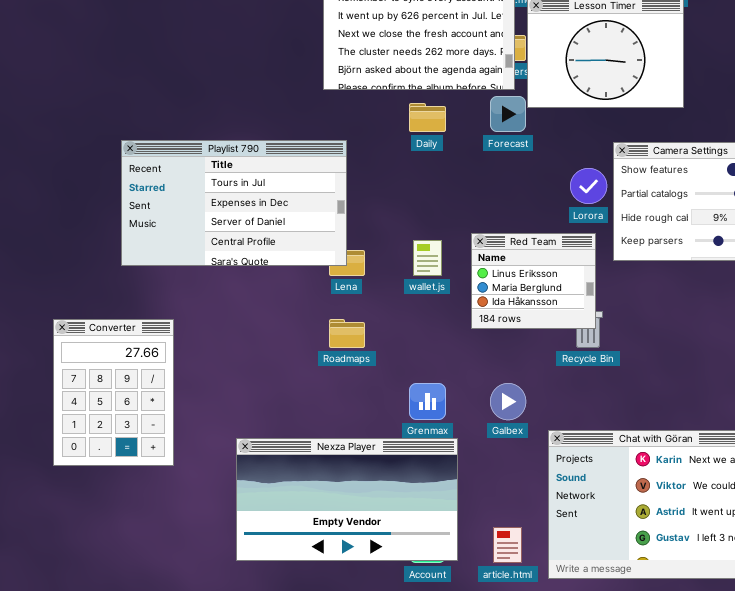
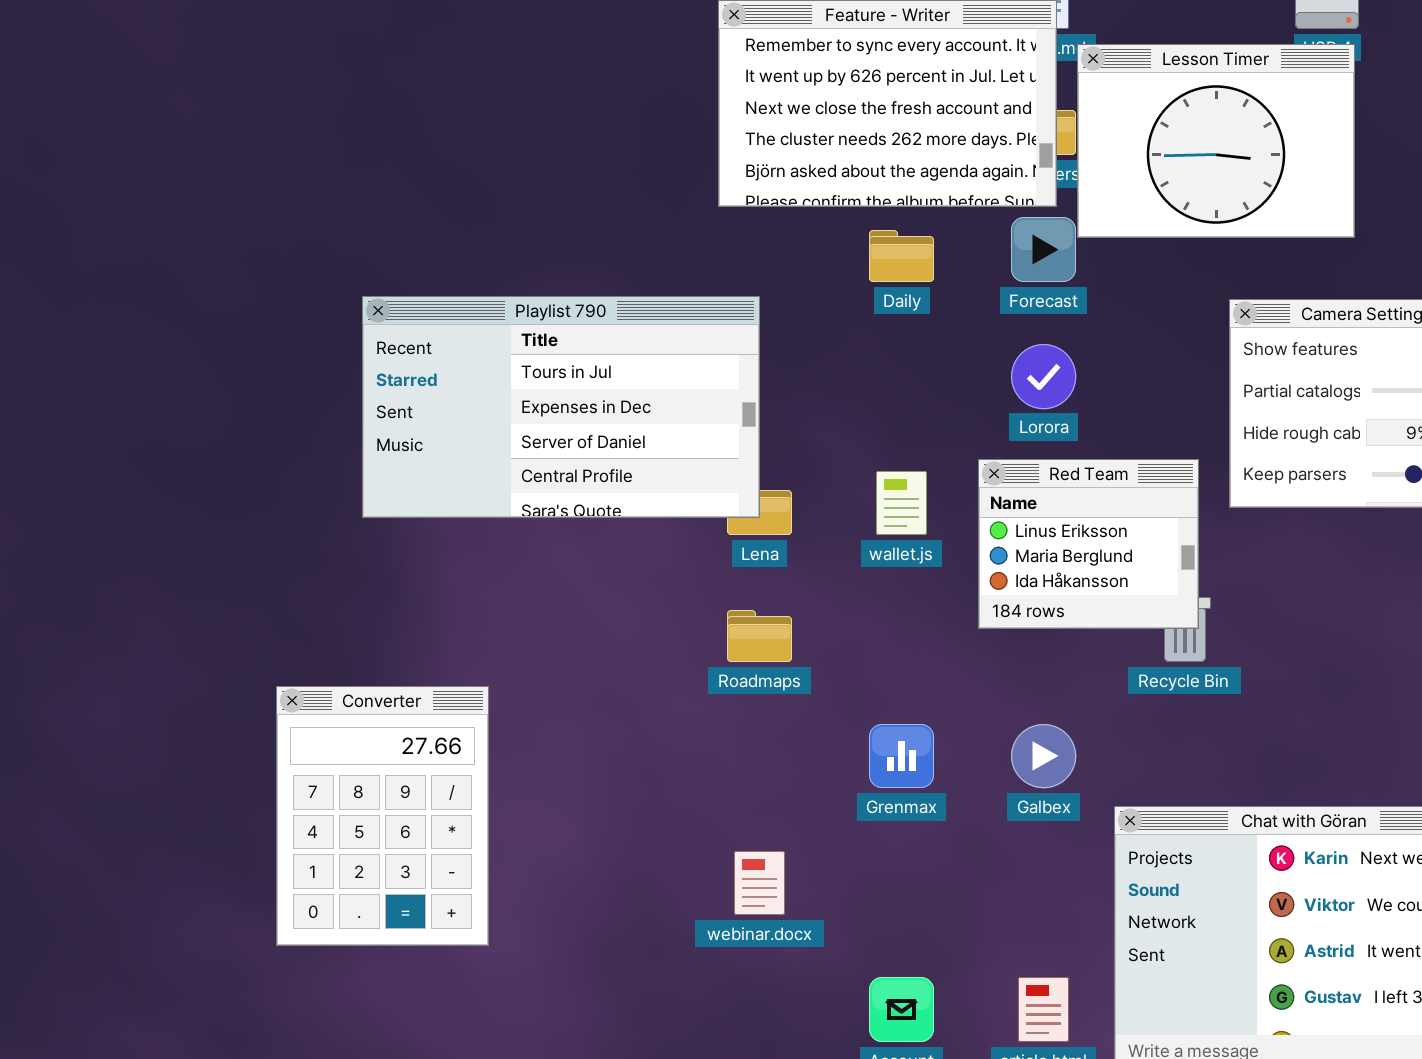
Lorora: [570,168,607,204] -> [1011,344,1076,409], moved
Converter: [53,319,174,466] -> [276,686,489,946], moved
Nexza Player: [236,438,458,561] -> none, closed

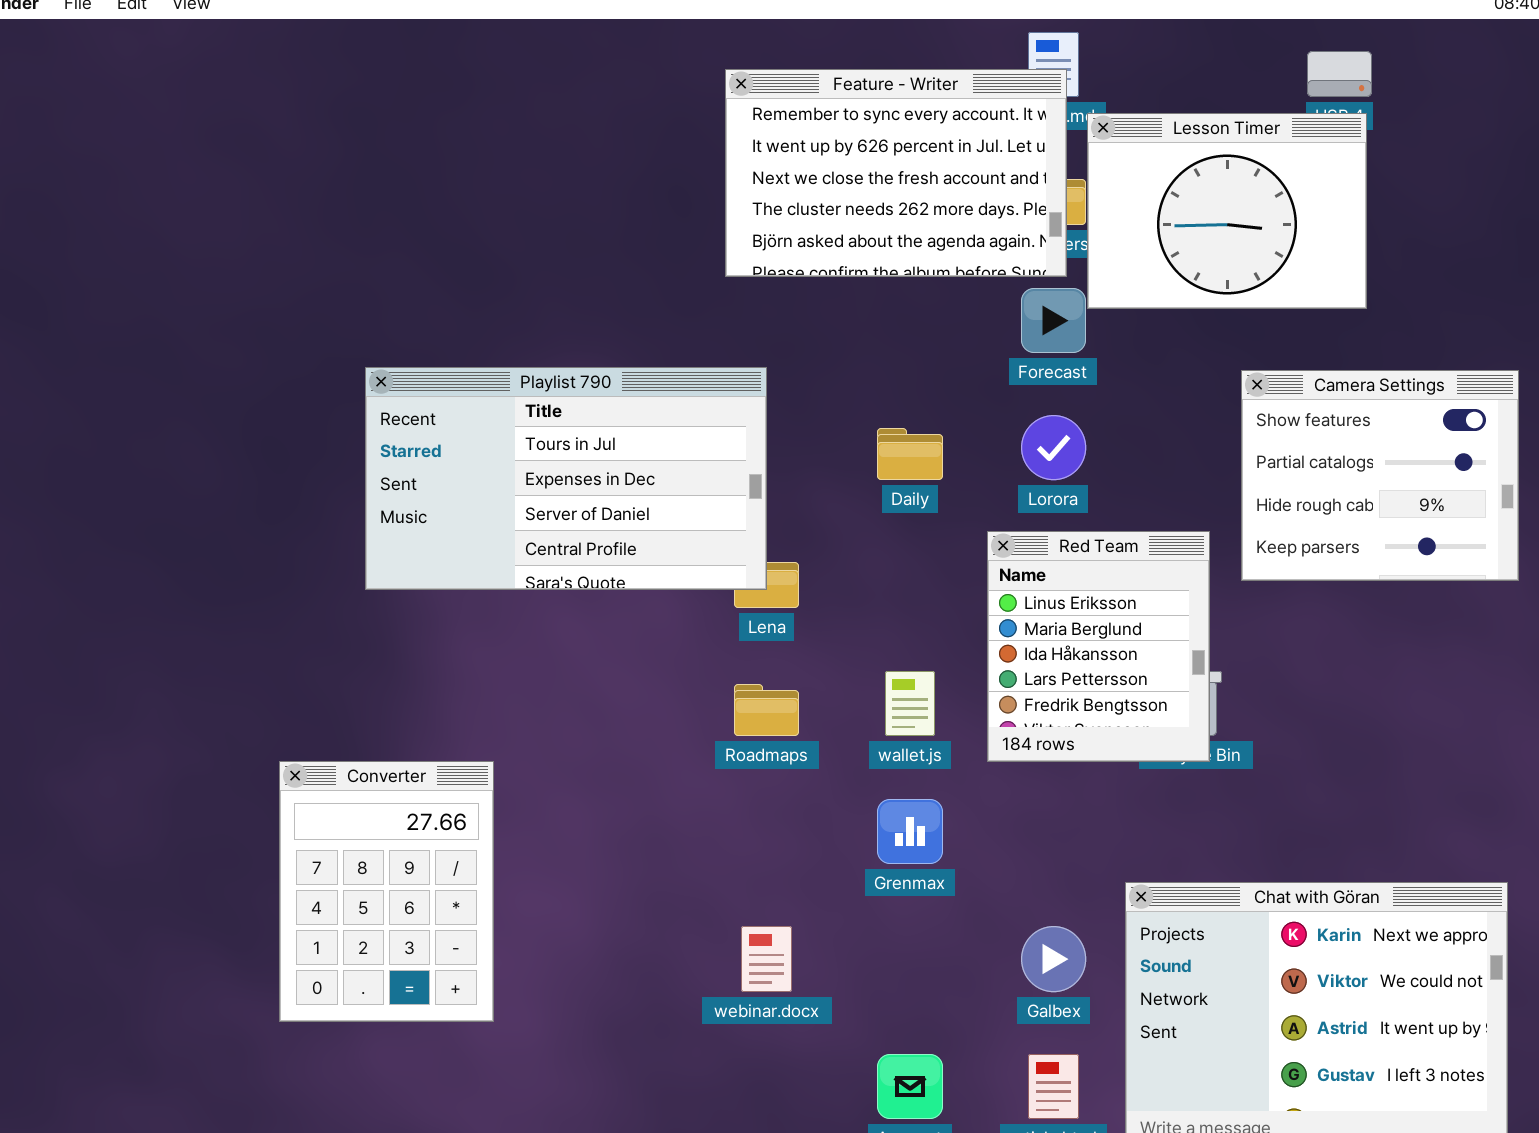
Daily: [869,230,934,282] -> [877,428,943,480], moved
Red Team: [978,459,1199,629] -> [987,531,1210,762], resized
wallet.js: [876,471,927,535] -> [885,671,935,736], moved
Galbex: [1011,724,1076,788] -> [1021,926,1086,992], moved

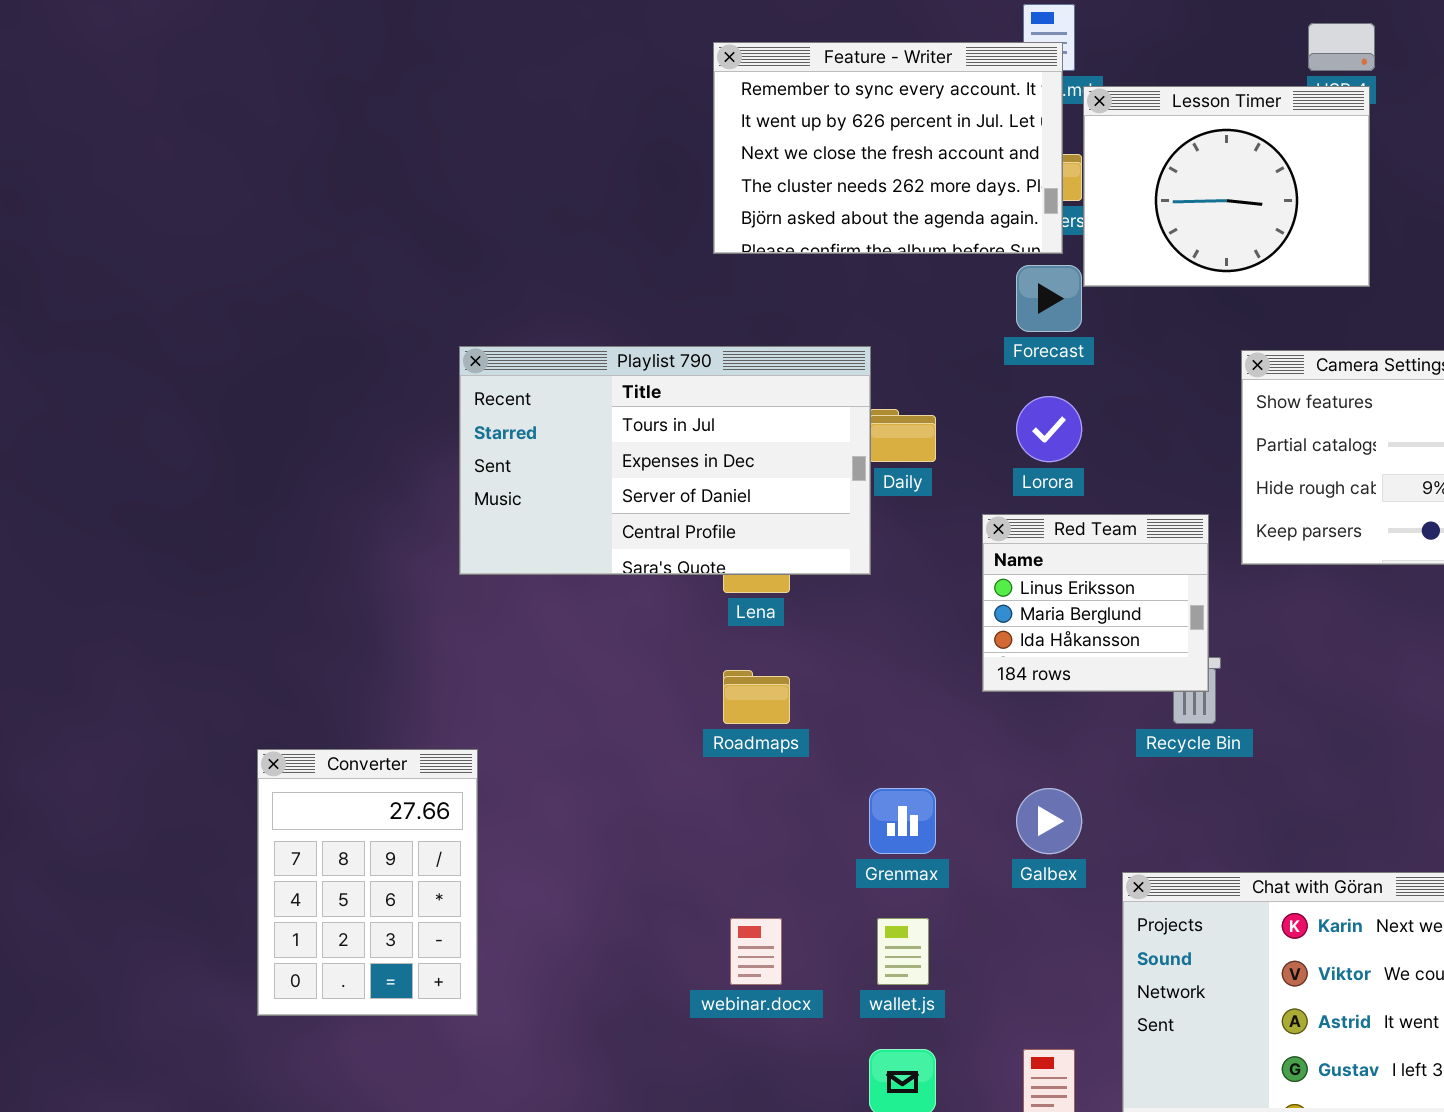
Playlist 790: [365,367,767,590] -> [459,346,871,575], moved
Red Team: [987,531,1210,762] -> [982,514,1209,692], resized
wallet.js: [885,671,935,736] -> [877,918,929,985], moved
Galbex: [1021,926,1086,992] -> [1016,788,1082,854], moved

